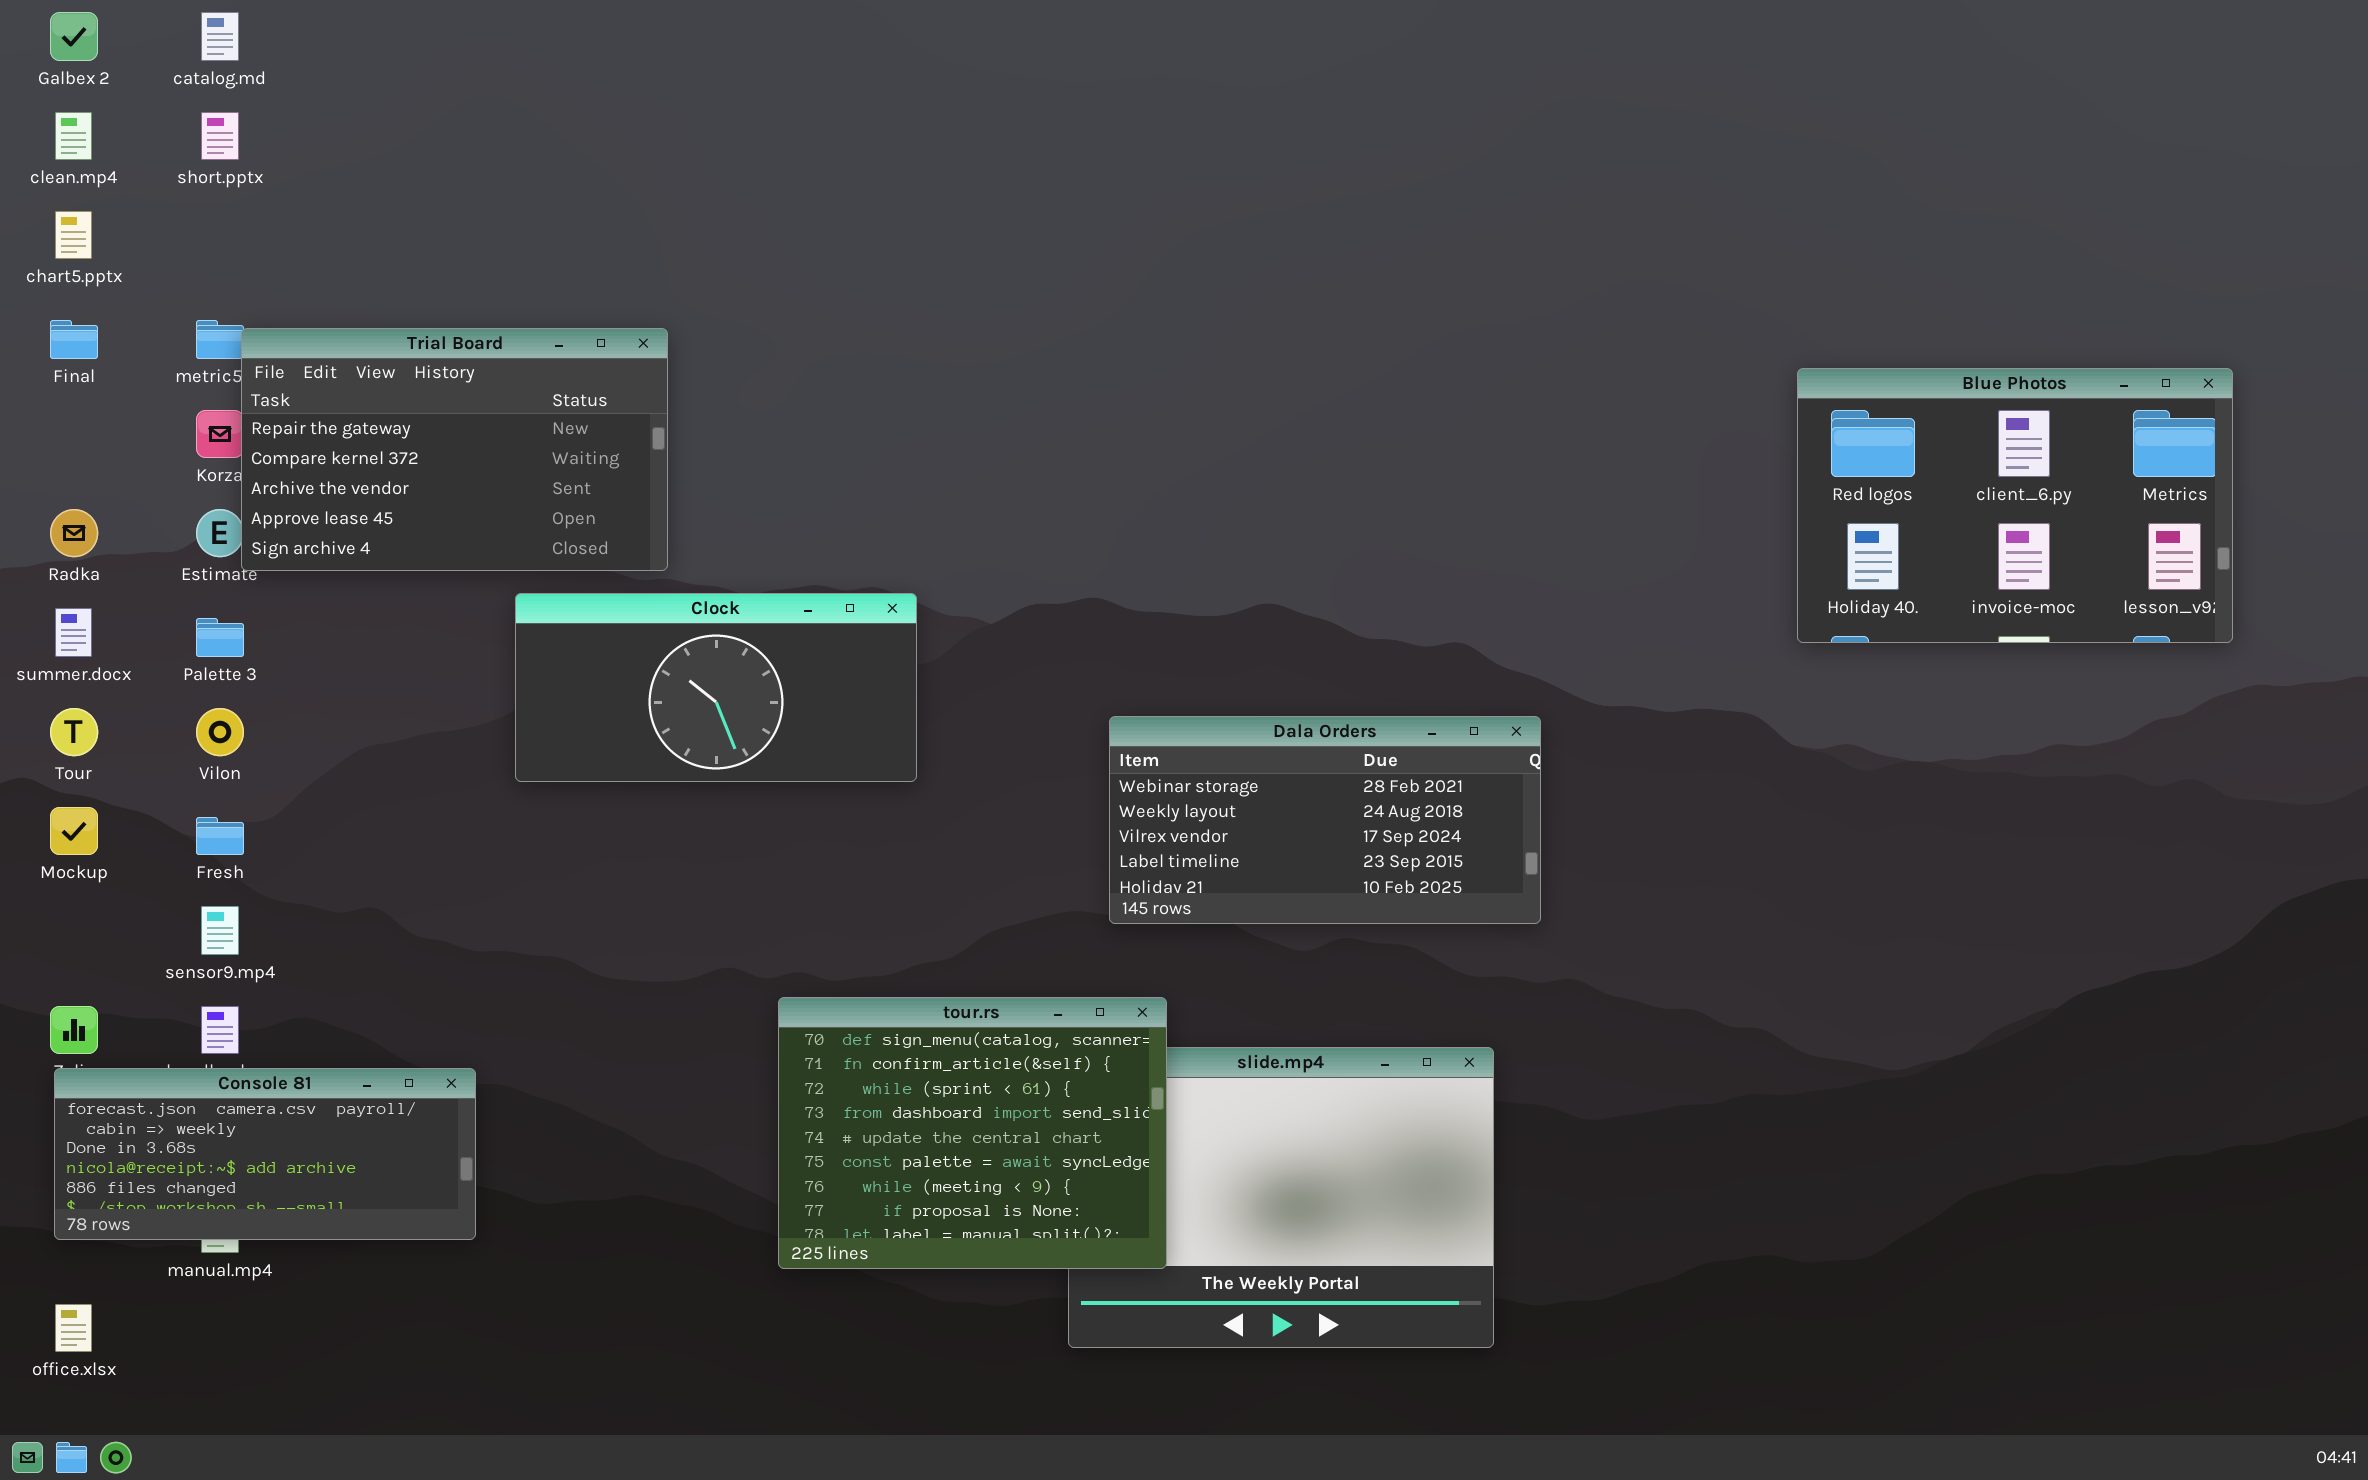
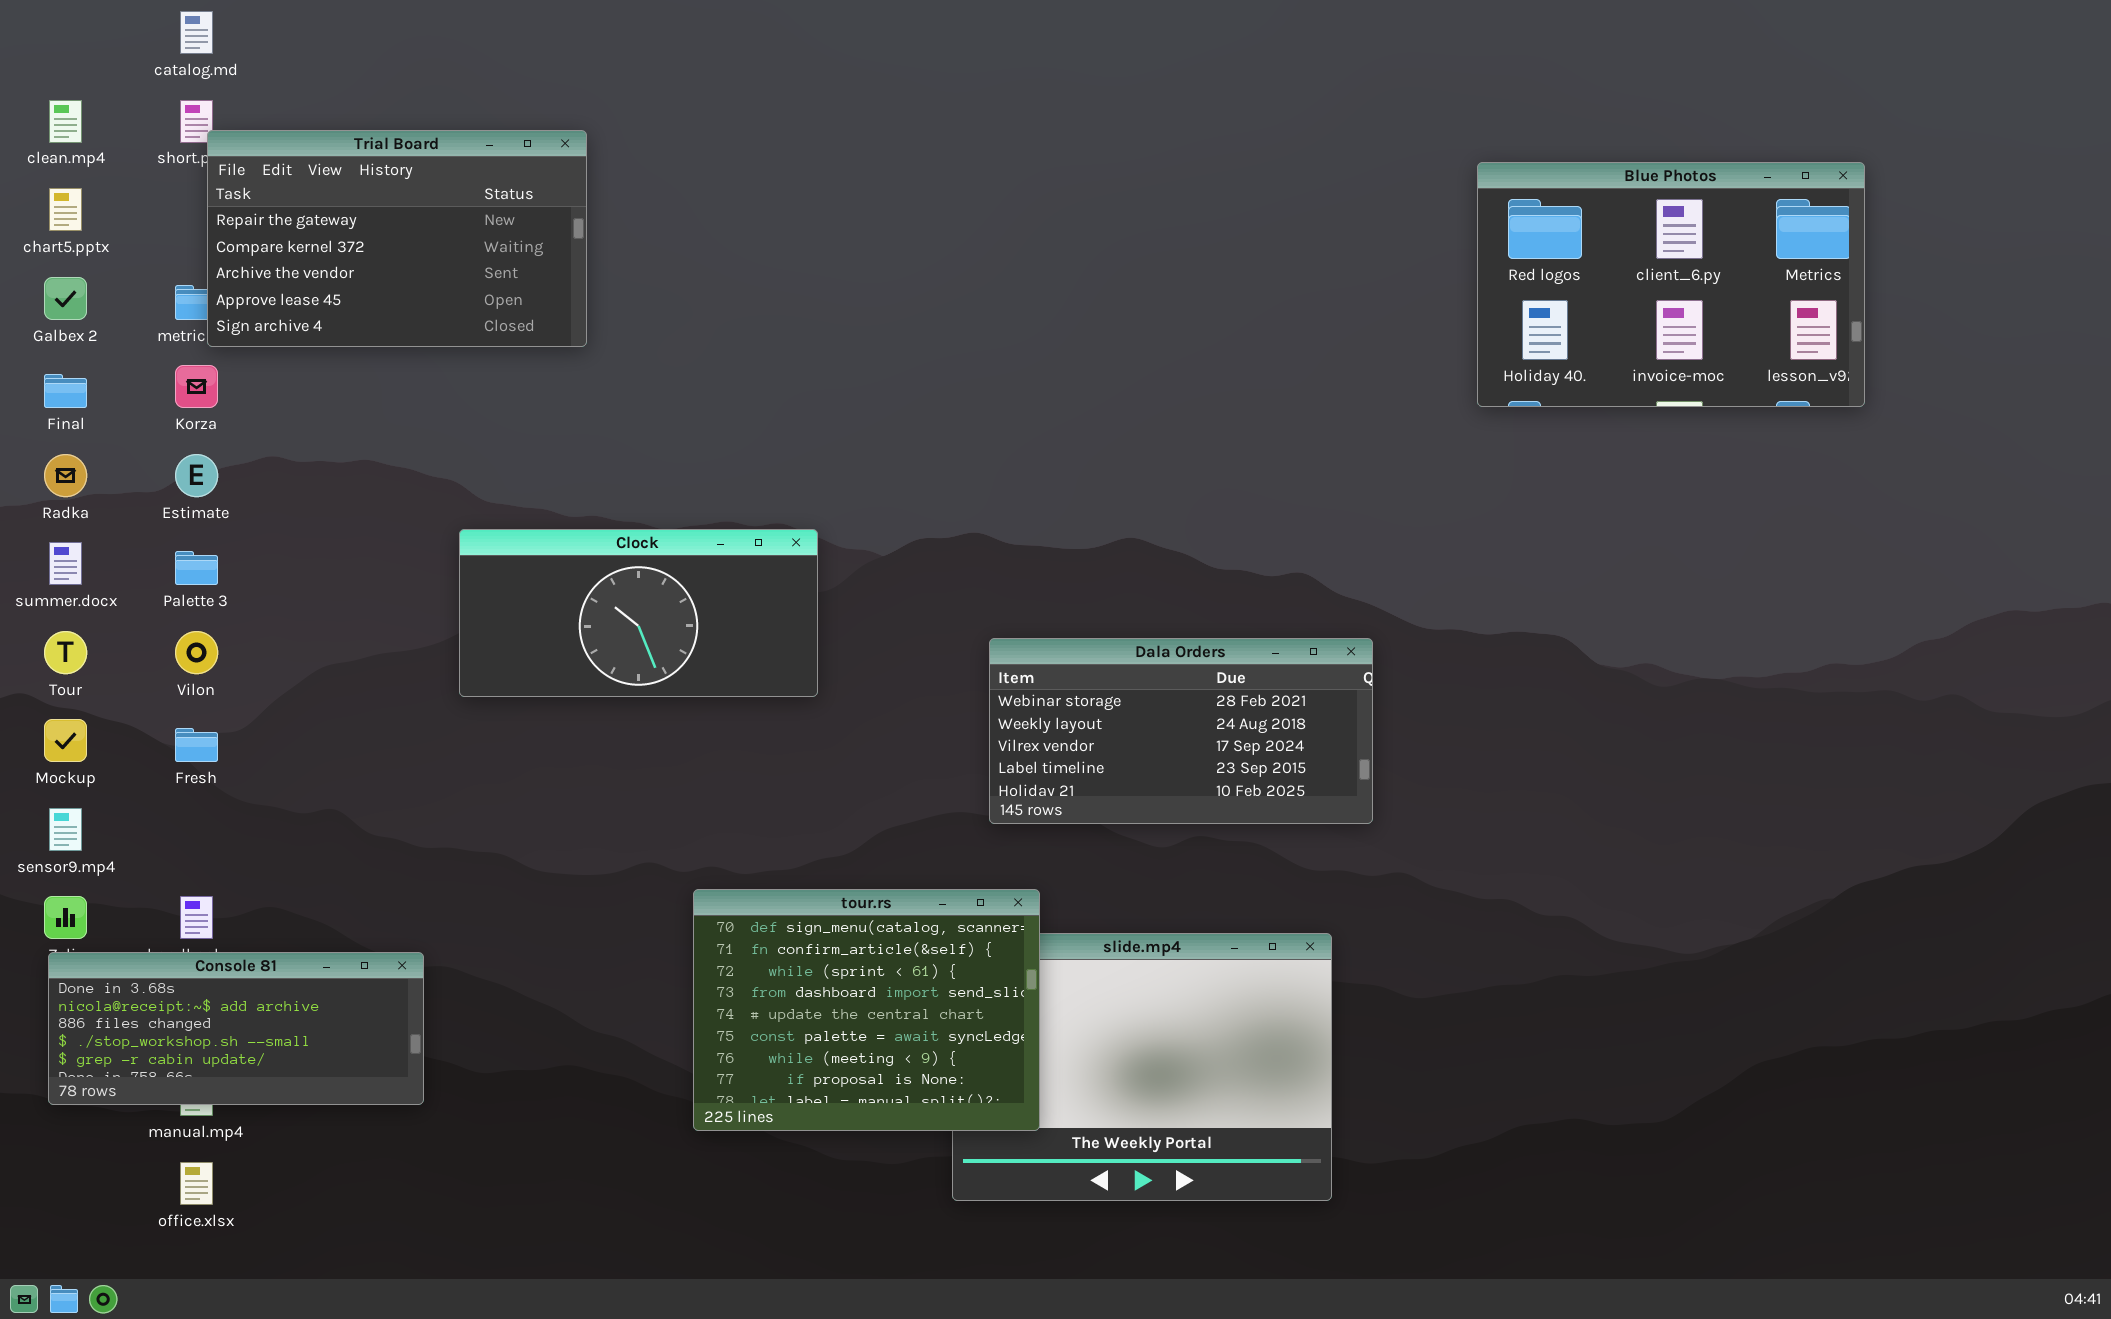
Galbex 2: [50,12,98,61] -> [44,277,87,320], moved
Final: [50,320,98,359] -> [44,374,87,408], moved
Trial Board: [241,328,668,571] -> [207,130,587,347], moved
Blue Photos: [1797,368,2233,643] -> [1477,162,1865,407], moved
sensor9.mp4: [201,906,239,955] -> [49,808,82,851], moved
Console 81: [54,1068,476,1240] -> [48,952,424,1105], scrolled down 2 rows
office.xlsx: [55,1304,92,1352] -> [180,1162,213,1205], moved

